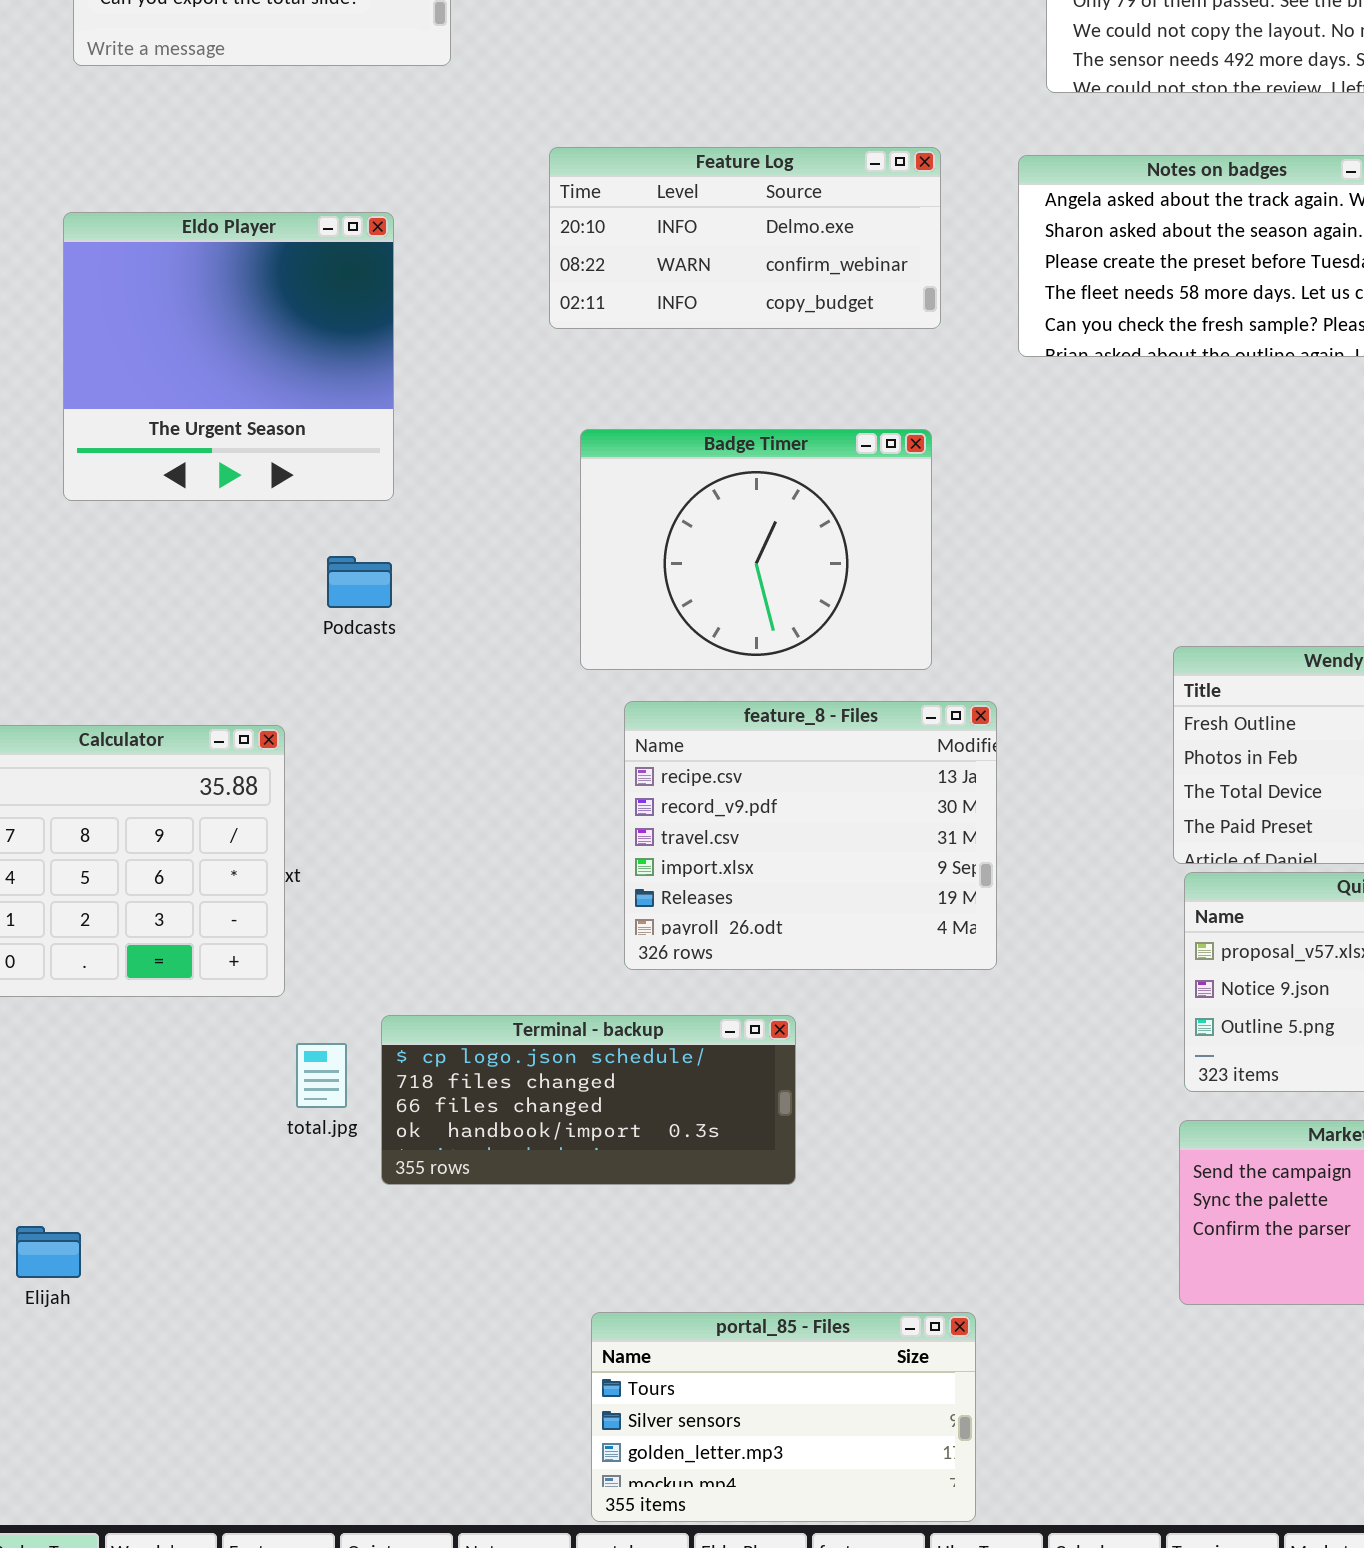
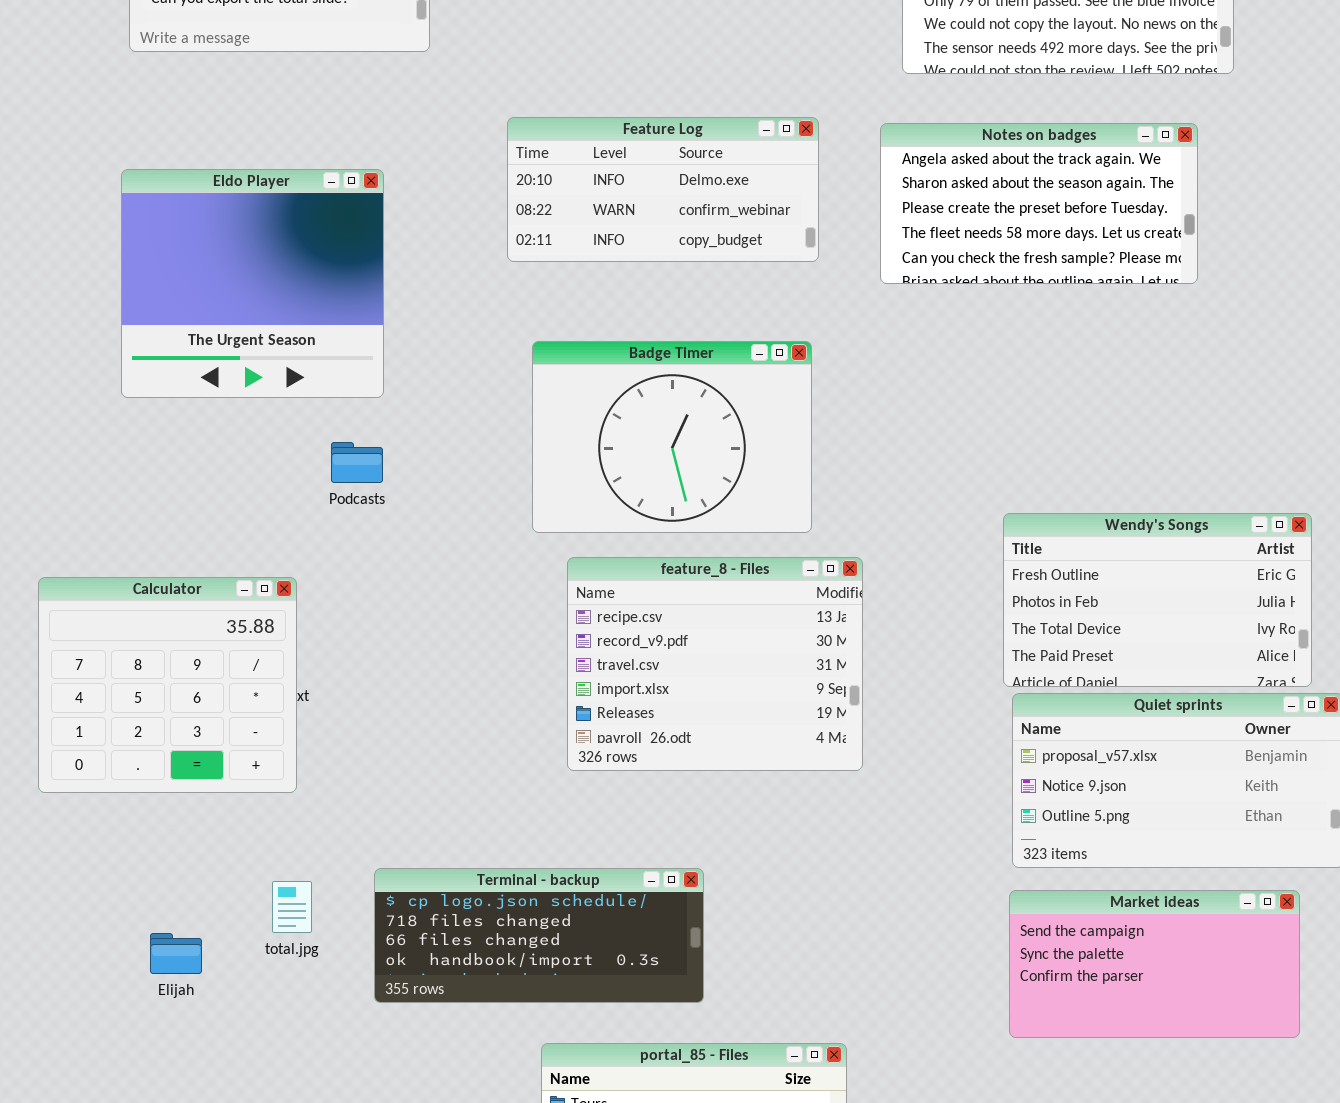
Terminal - backup: [381,1015,796,1185] -> [374,868,704,1003], moved
total.jpg: [296,1043,347,1108] -> [272,881,312,933], moved
Elijah: [16,1226,81,1278] -> [150,933,202,974], moved

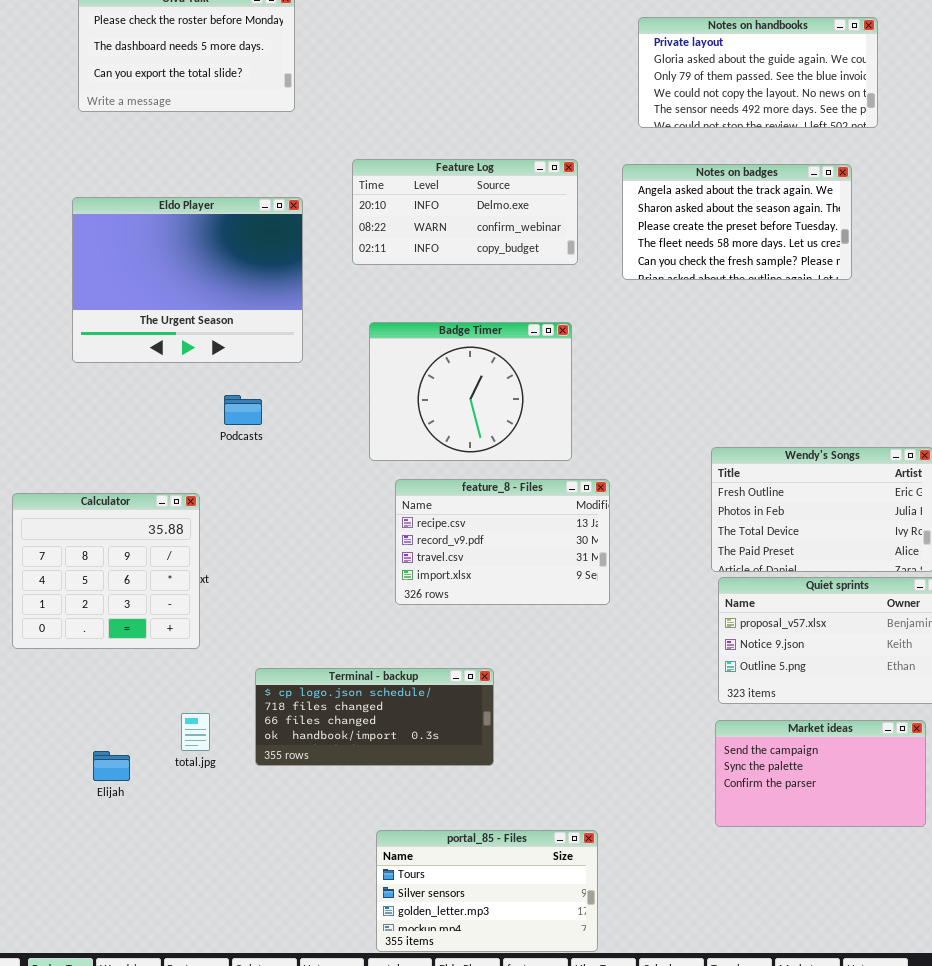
Eldo Player: [121,169,384,398] -> [72,197,303,363], resized
feature_8 - Files: [567,557,863,771] -> [395,479,610,605], resized
Terminal - backup: [374,868,704,1003] -> [255,668,494,766], moved

